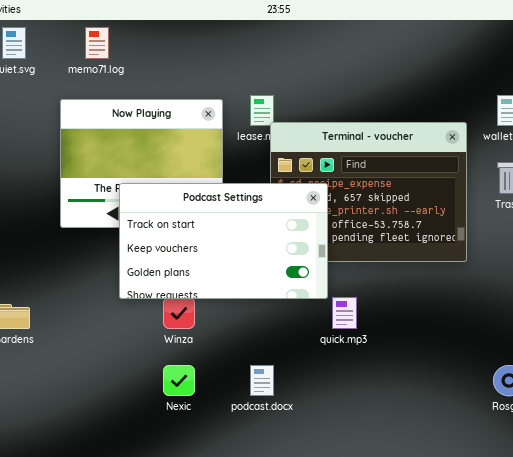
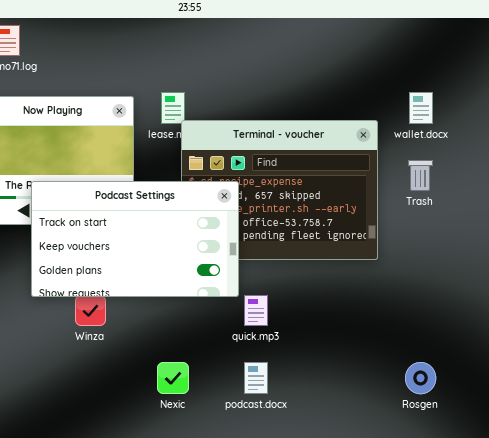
Nexic: [163,365,195,396] -> [157,362,189,394], moved
podcast.docx: [250,365,274,396] -> [244,362,268,394], moved

